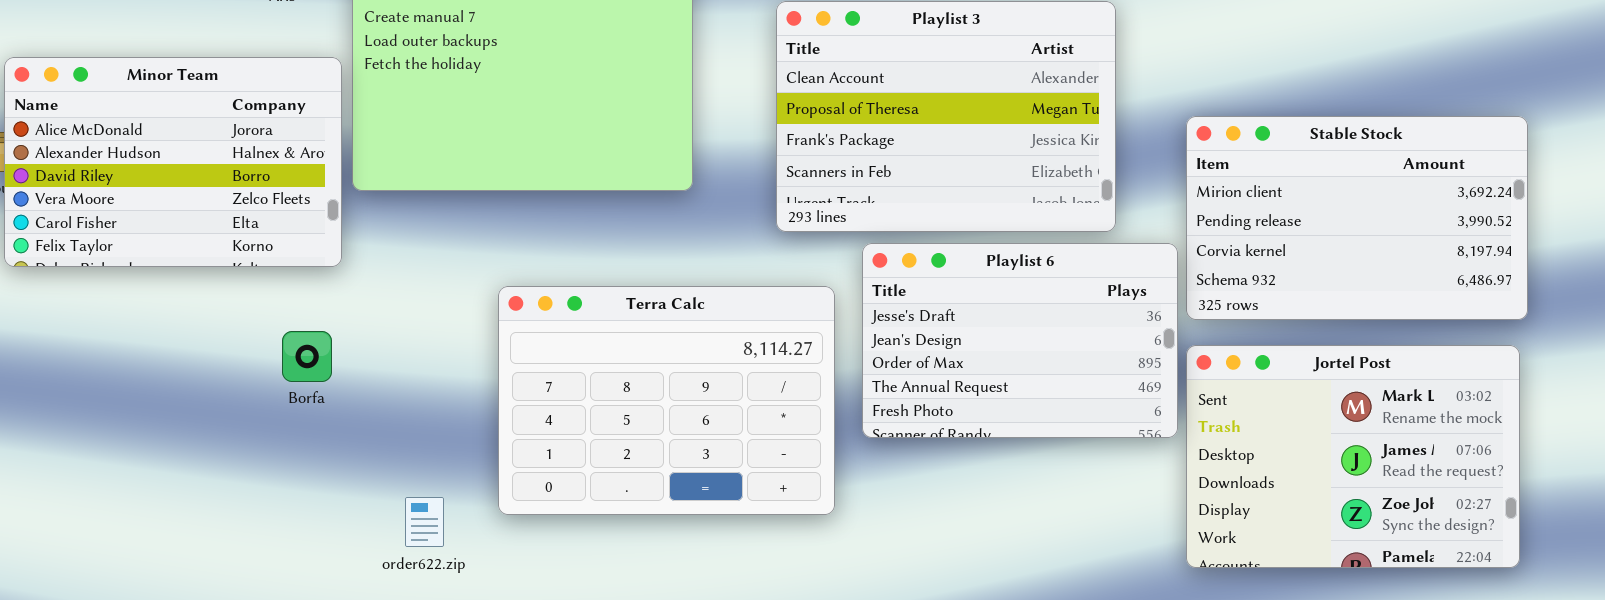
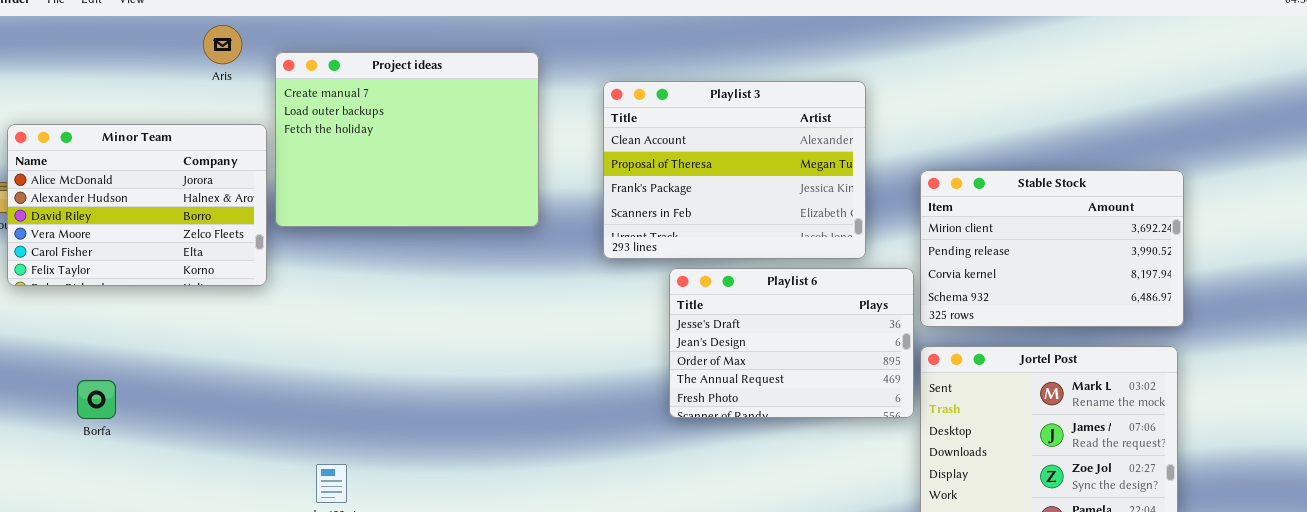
Terra Calc: [498,286,835,515] -> none, closed
Borfa: [282,331,332,382] -> [77,380,116,419], moved

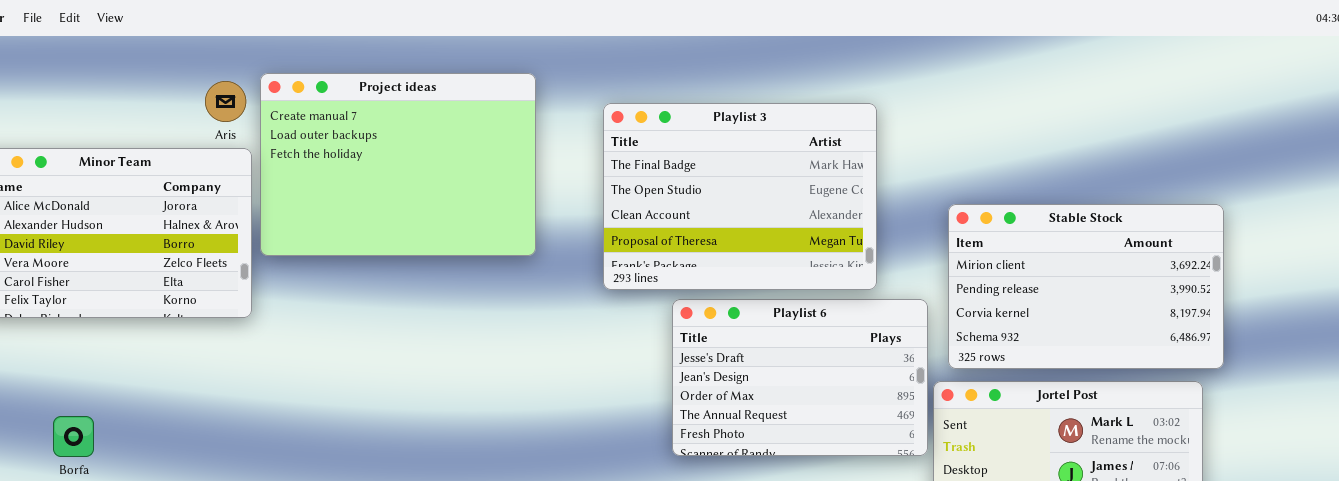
Aris: [203,25,242,64] -> [205,81,246,122], moved
Playlist 3: [603,81,866,259] -> [603,103,877,290], scrolled up 2 rows
Stable Stock: [920,170,1184,327] -> [948,204,1224,369], moved

